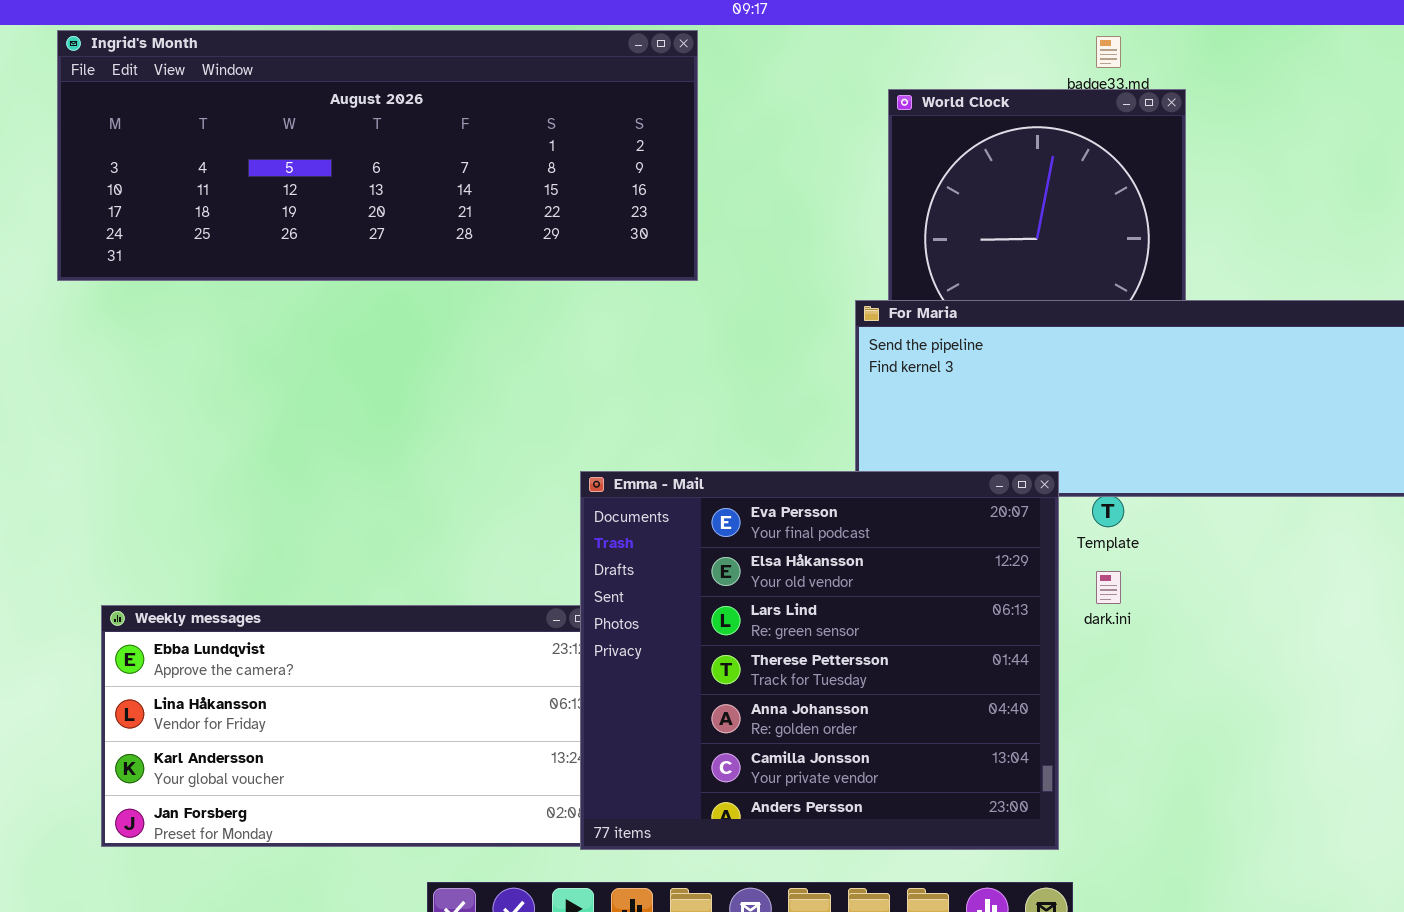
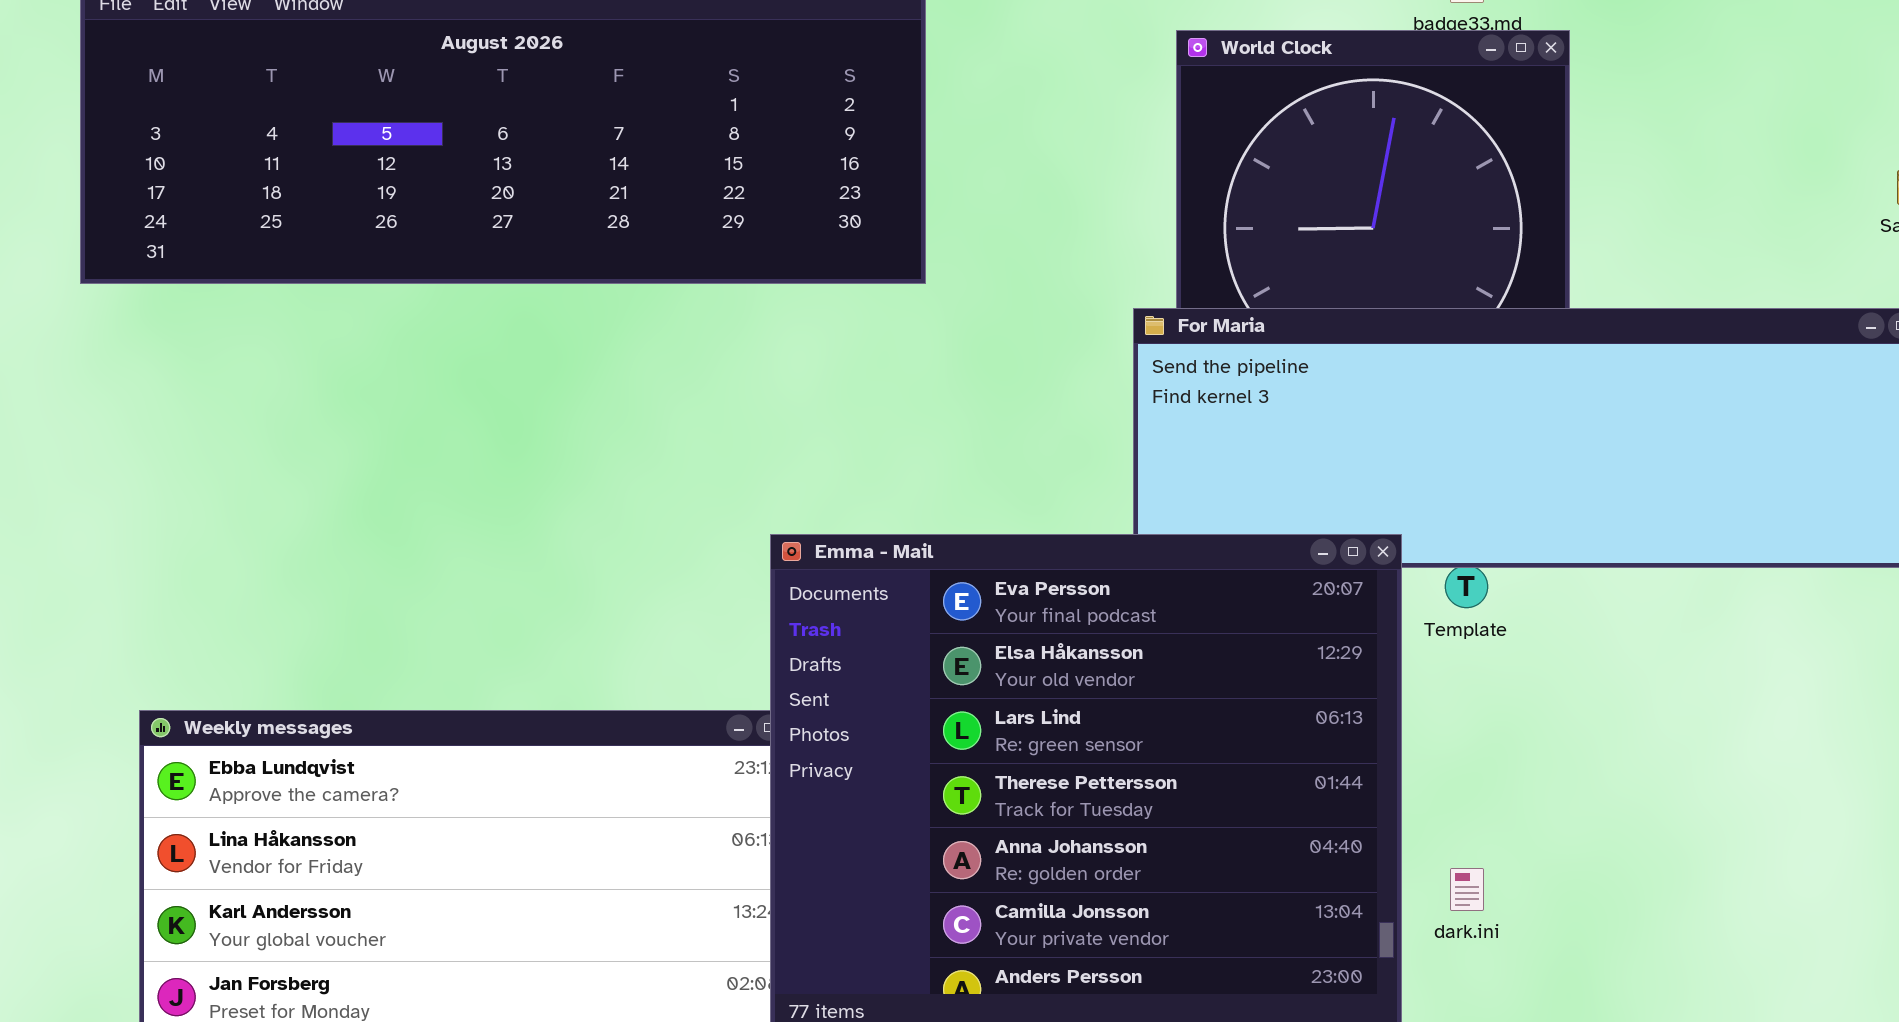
dark.ini: [1096,571,1121,604] -> [1450,868,1484,911], moved

